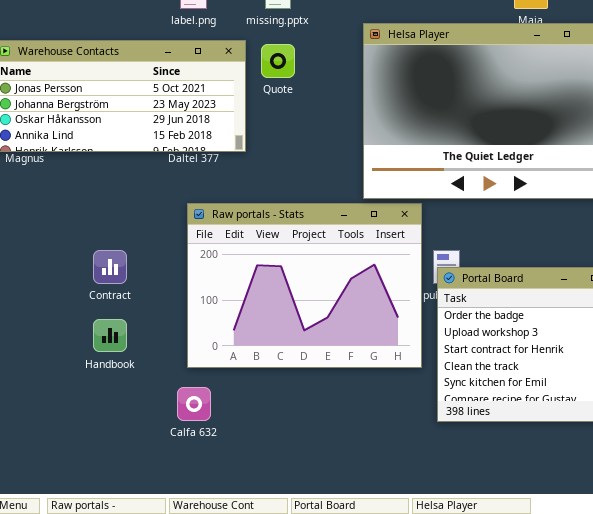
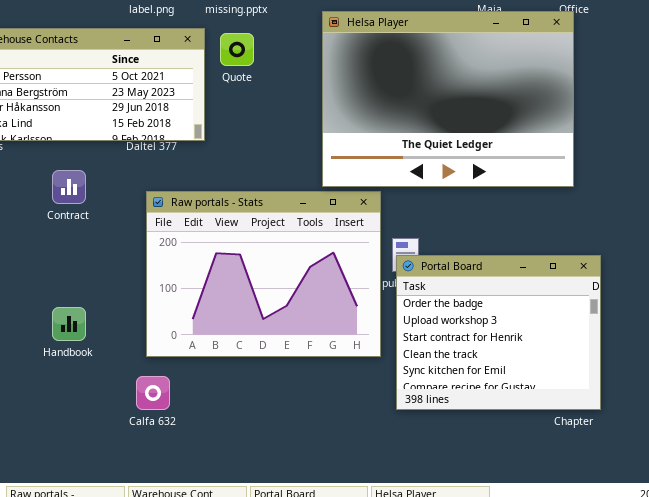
Contract: [93,250,127,284] -> [52,170,86,204], moved

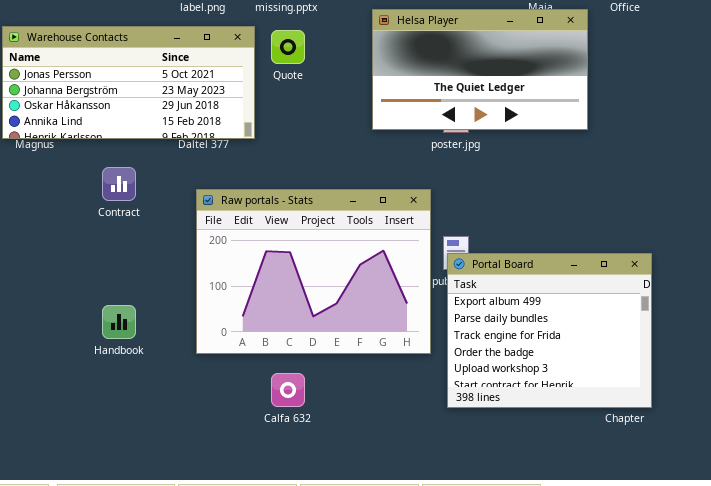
Helsa Player: [322,11,574,187] -> [372,9,588,130], resized
Portal Board: [396,255,601,410] -> [447,253,652,408], scrolled up 3 rows
Calfa 632: [136,376,170,410] -> [271,373,305,407], moved

